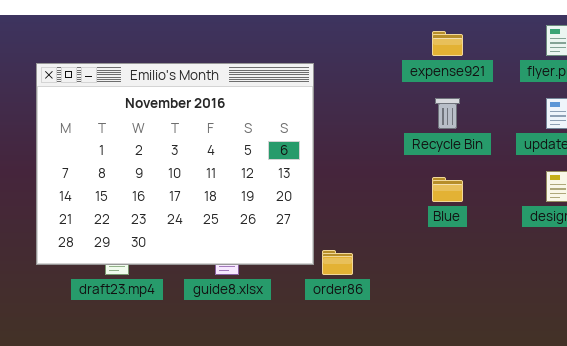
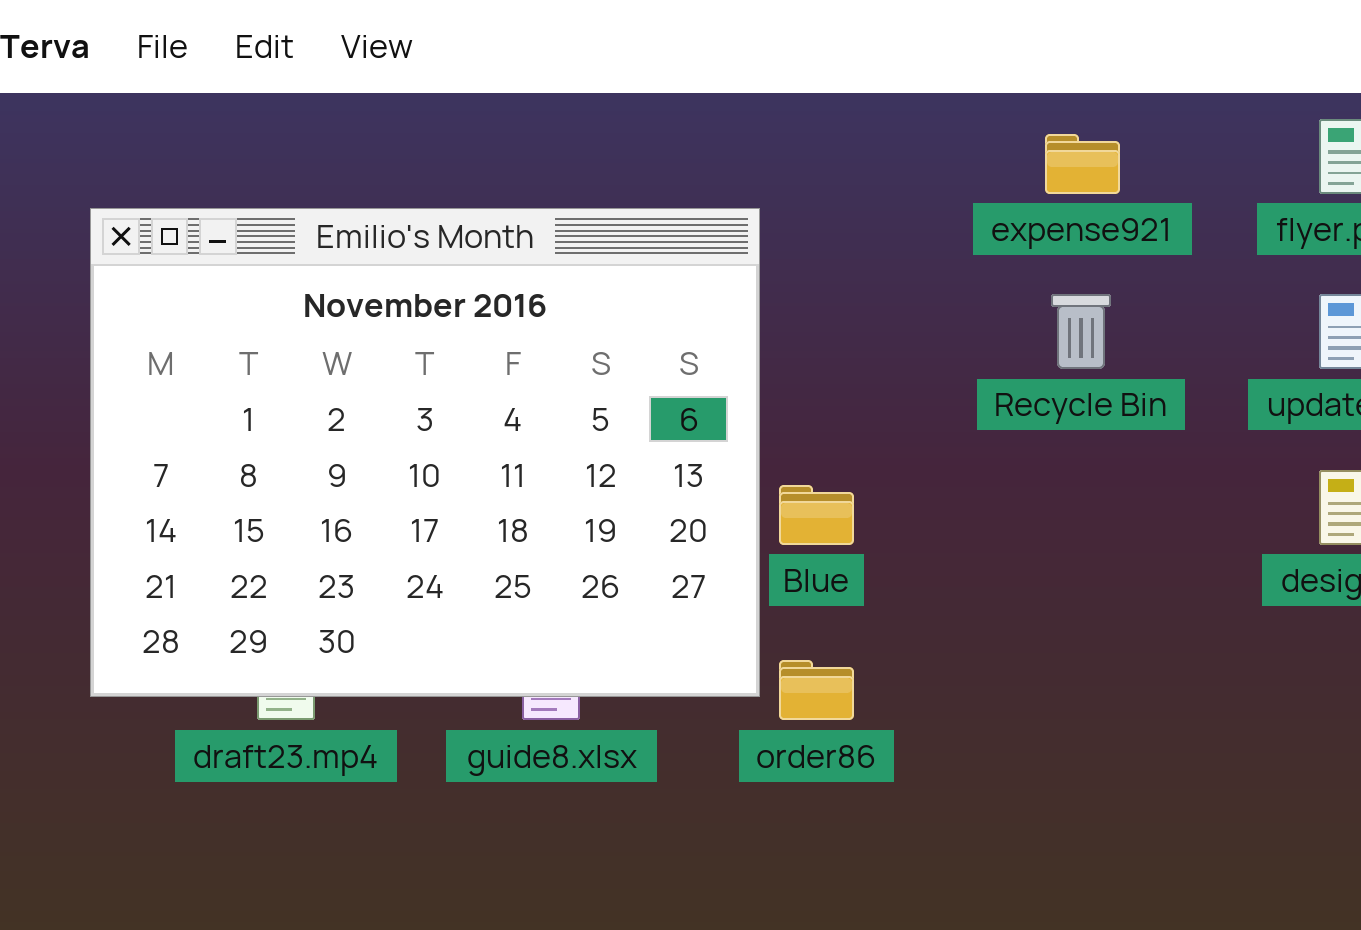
Blue: [432,177,463,202] -> [779,485,854,545], moved

